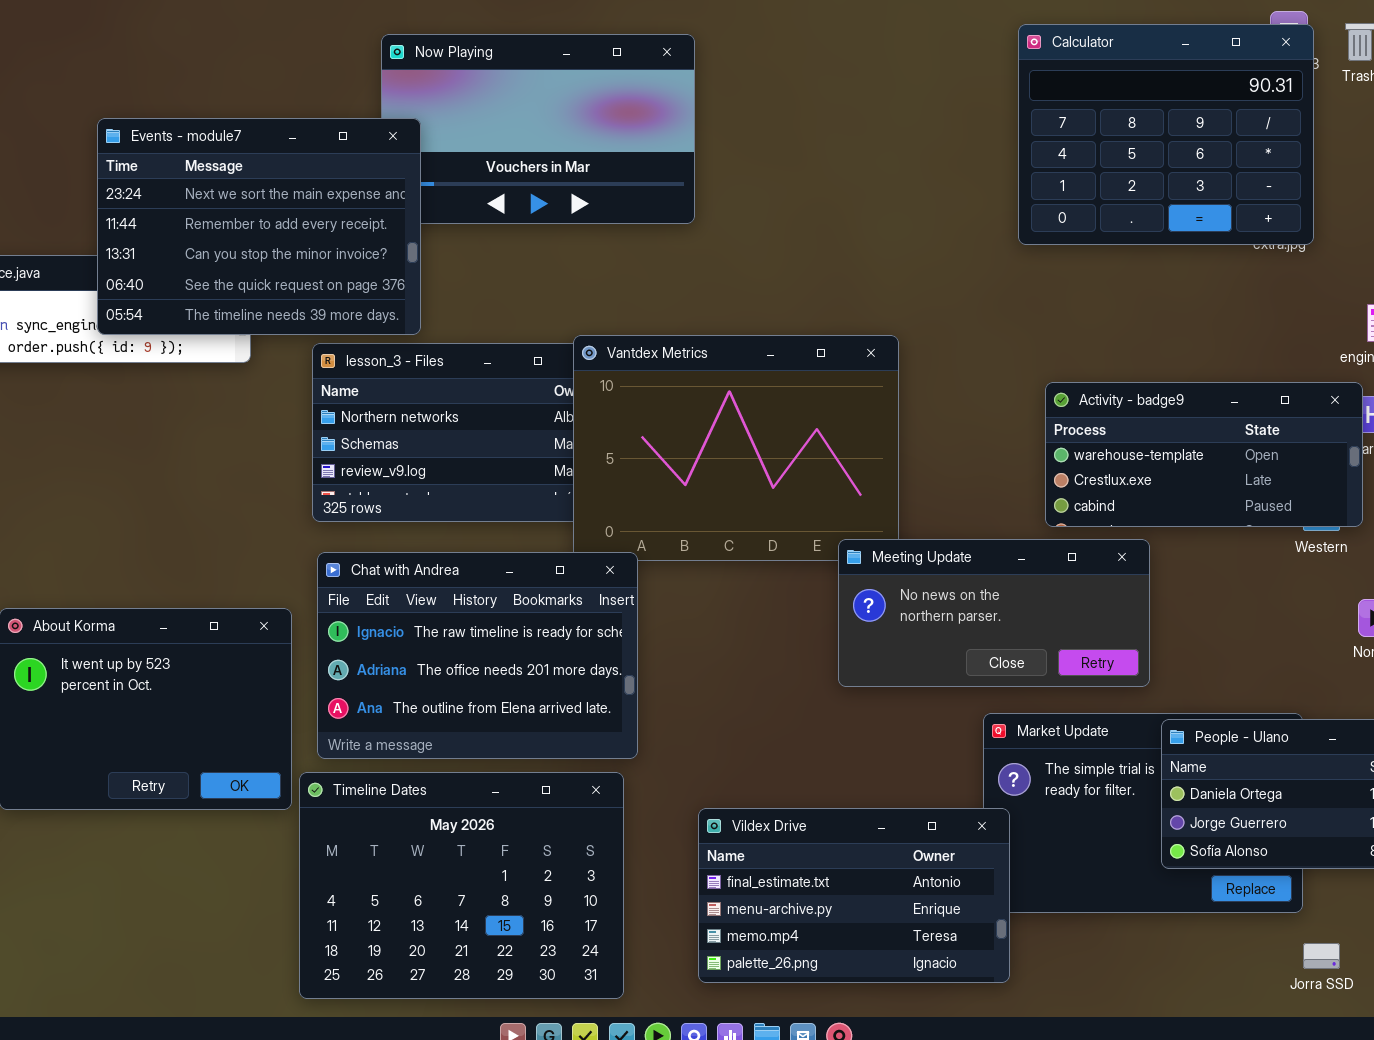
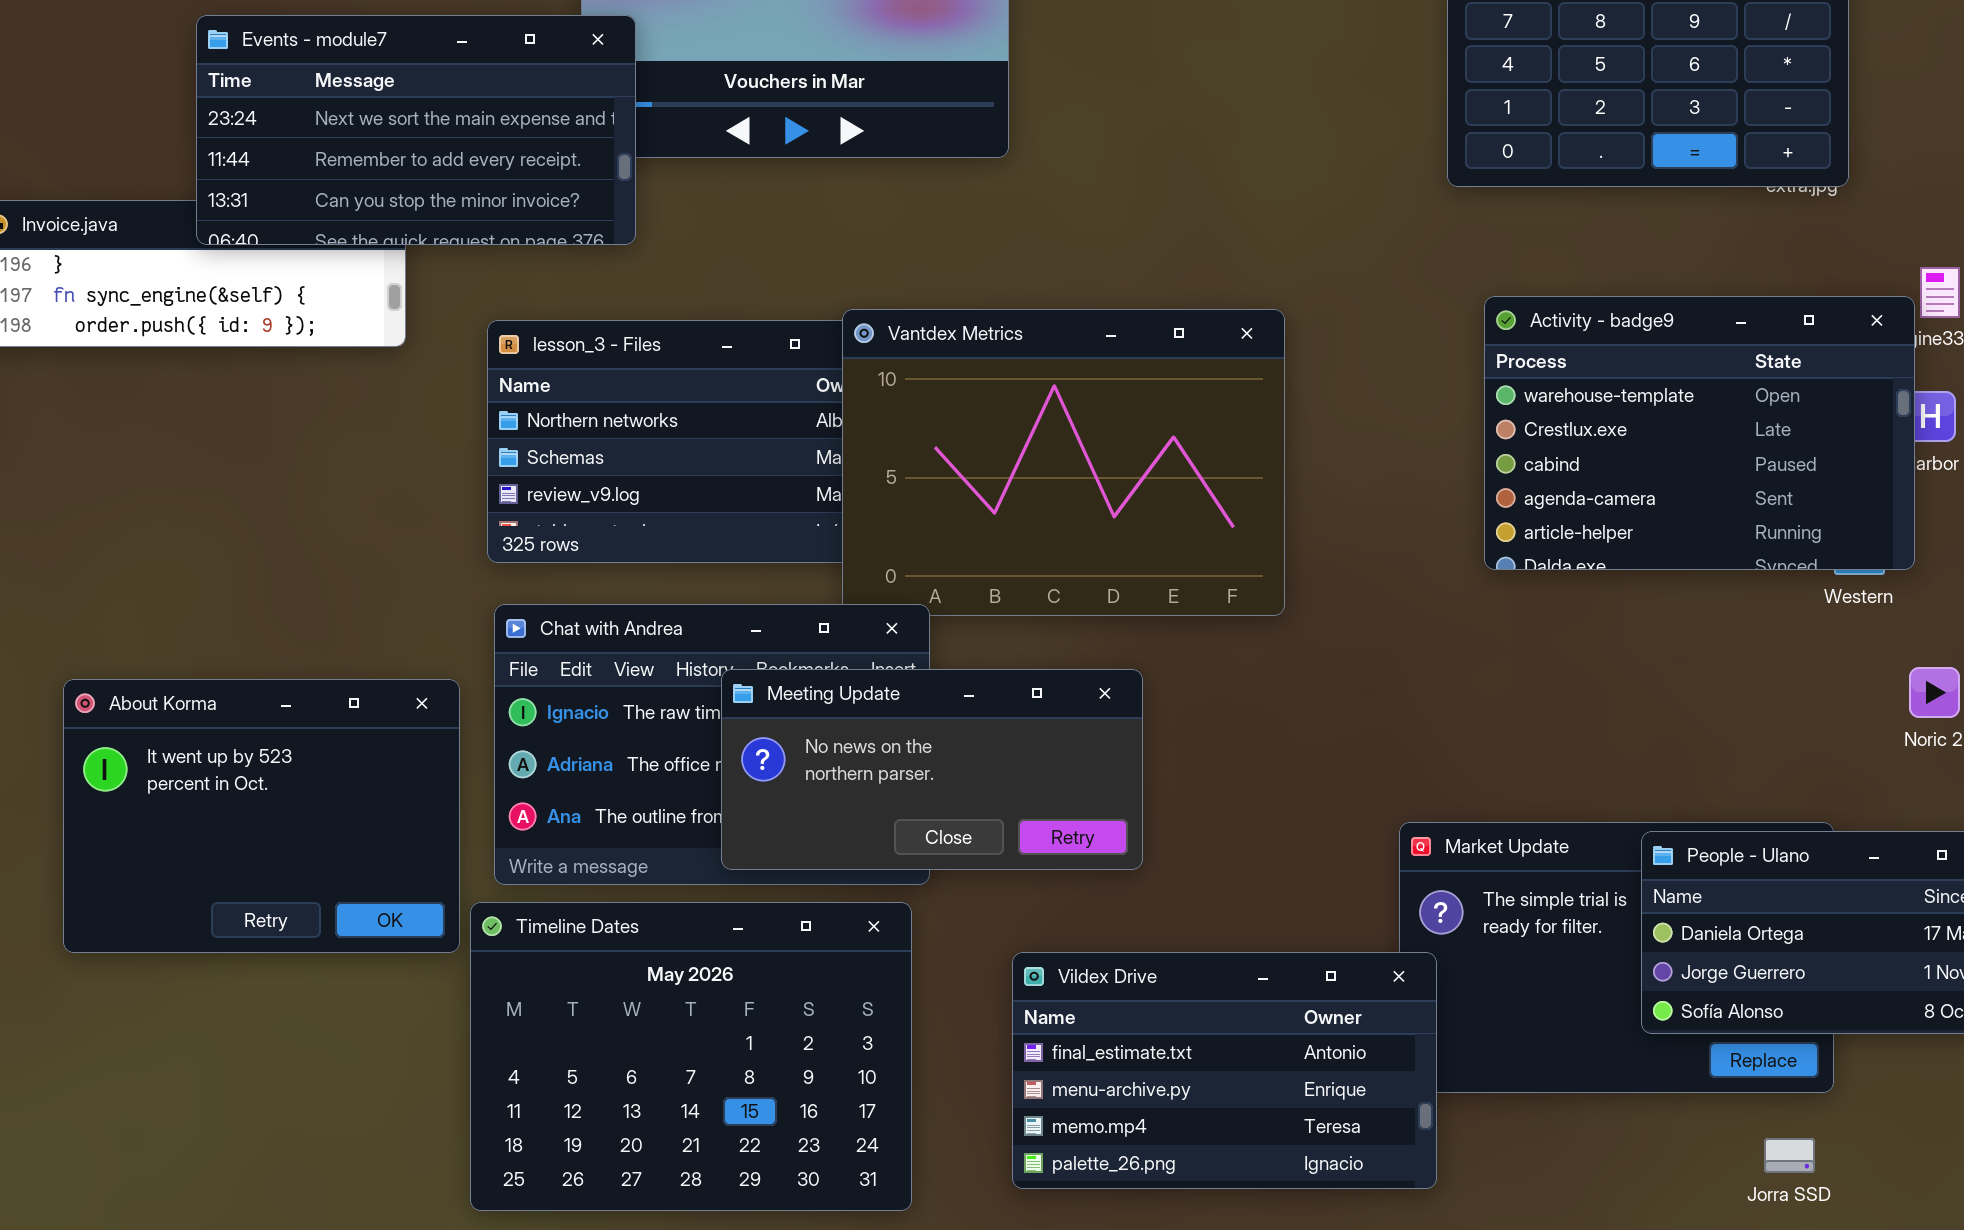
Events - module7: [97,118,421,335] -> [196,15,636,245], resized
Activity - badge9: [1045,382,1363,527] -> [1484,296,1915,570], resized
Meeting Update: [838,539,1150,687] -> [721,669,1143,870], moved
Jorra SSD: [1303,943,1340,969] -> [1764,1138,1815,1173], moved

